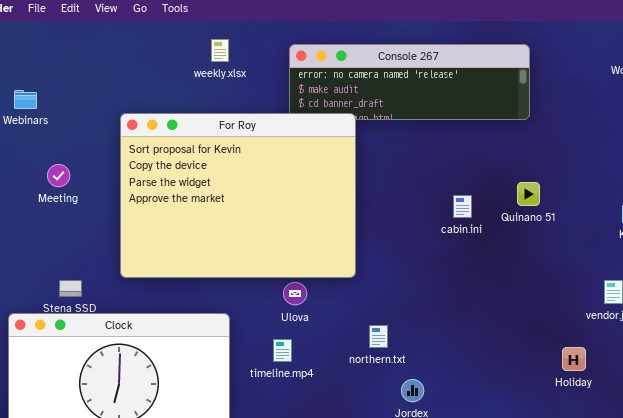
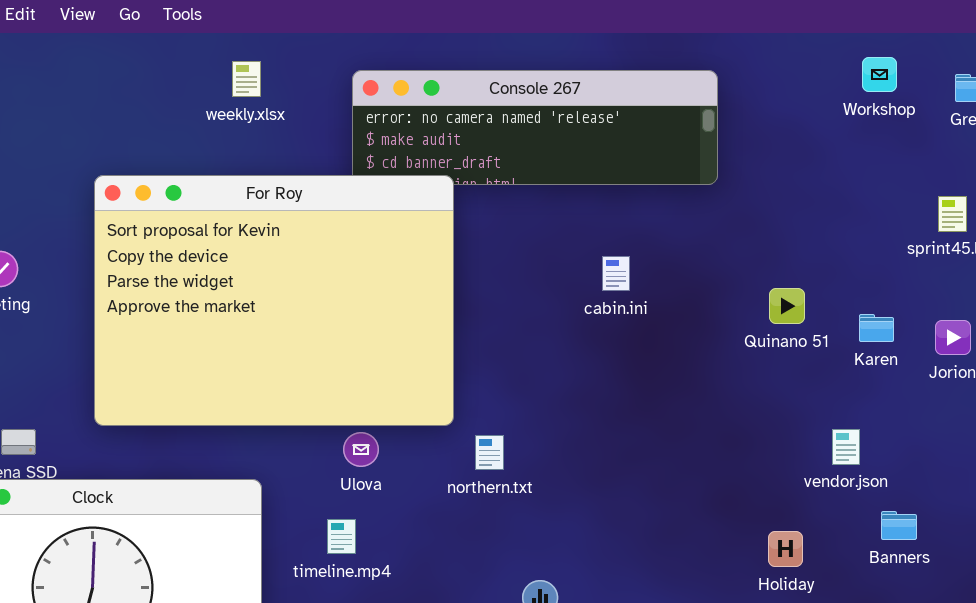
Quinano 51: [517,182,540,206] -> [769,288,805,324], moved
cabin.ini: [453,195,472,218] -> [602,256,630,291], moved
northern.txt: [369,325,388,348] -> [475,435,504,470], moved

